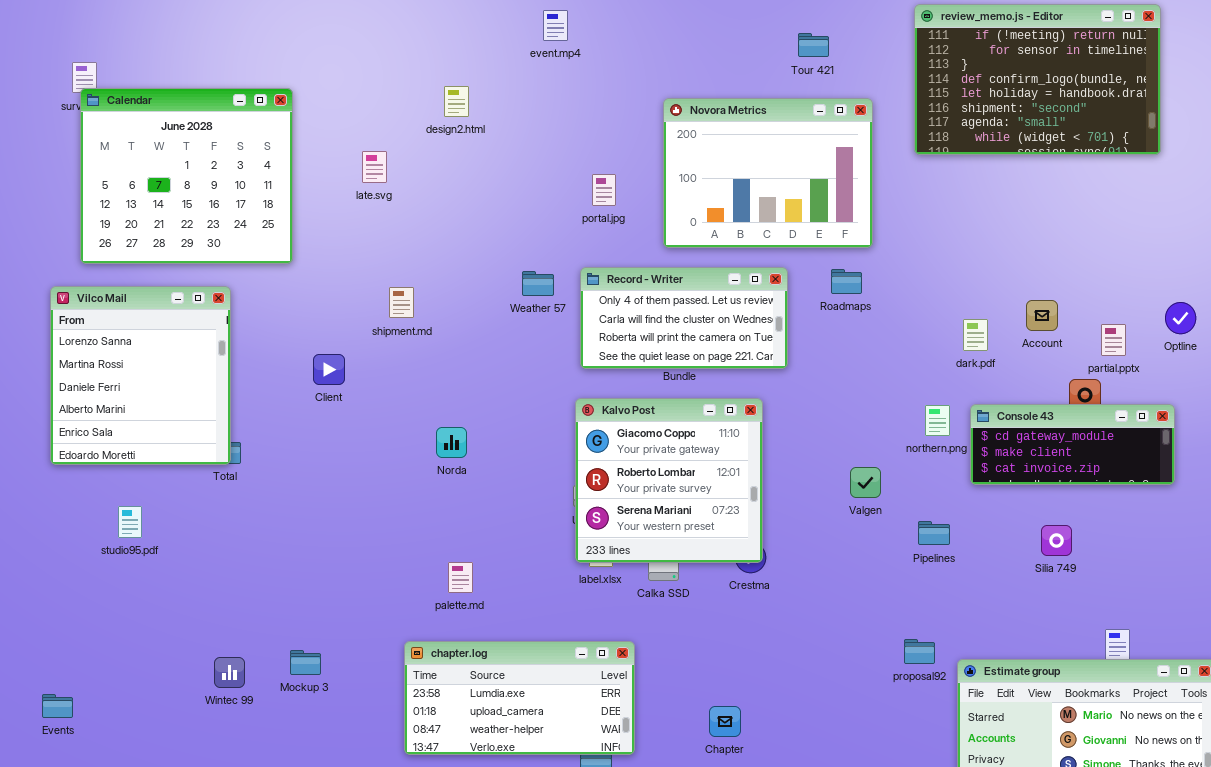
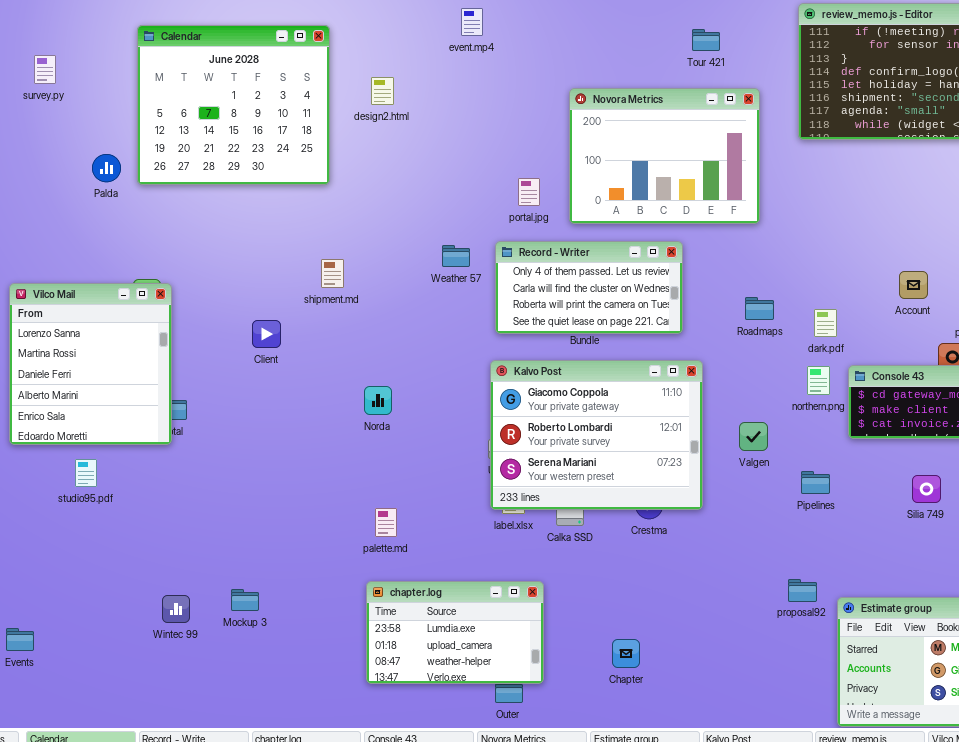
Calendar: [80,88,293,264] -> [137,25,330,185], moved
portal.jpg: [592,174,616,206] -> [518,178,540,206], moved
Roadmaps: [831,269,862,294] -> [745,297,774,320], moved
Vilco Mail: [50,286,231,465] -> [9,283,172,445], moved
dark.pdf: [963,319,988,351] -> [814,309,837,337], moved
Kalvo Post: [575,398,763,563] -> [490,360,703,510], resized
chapter.log: [404,641,635,755] -> [366,581,544,684], resized

